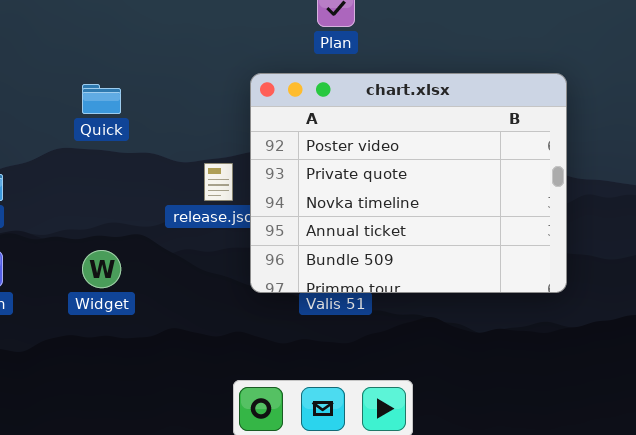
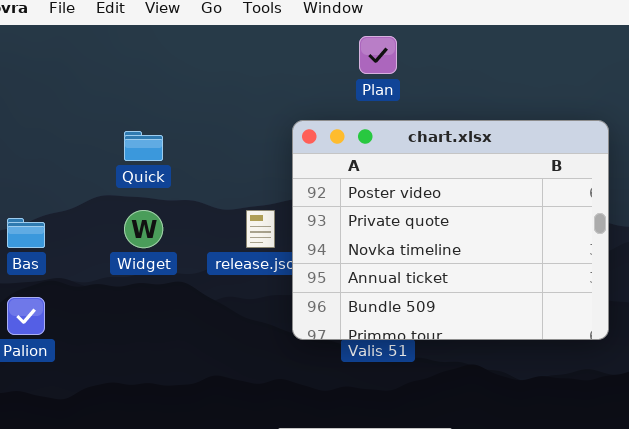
Widget: [82,250,121,288] -> [124,210,163,248], moved

